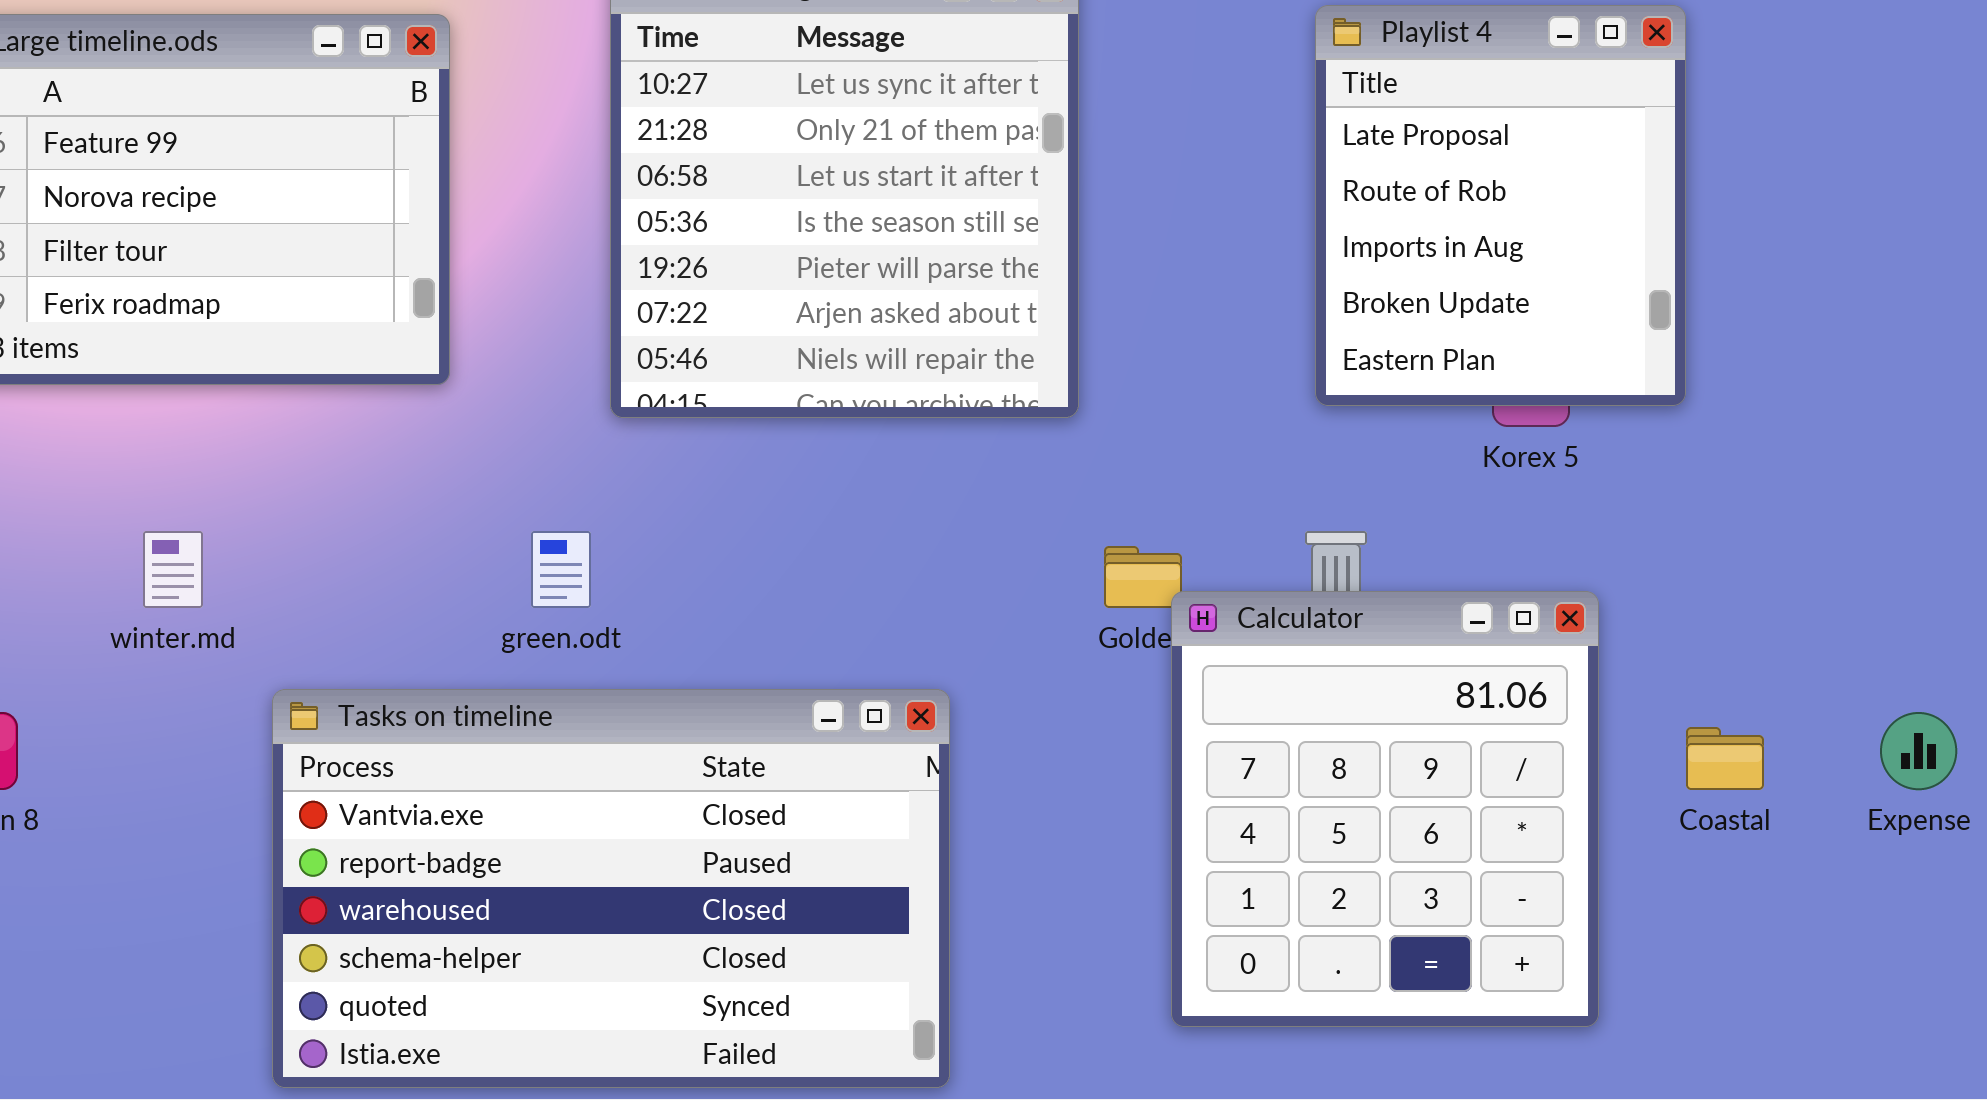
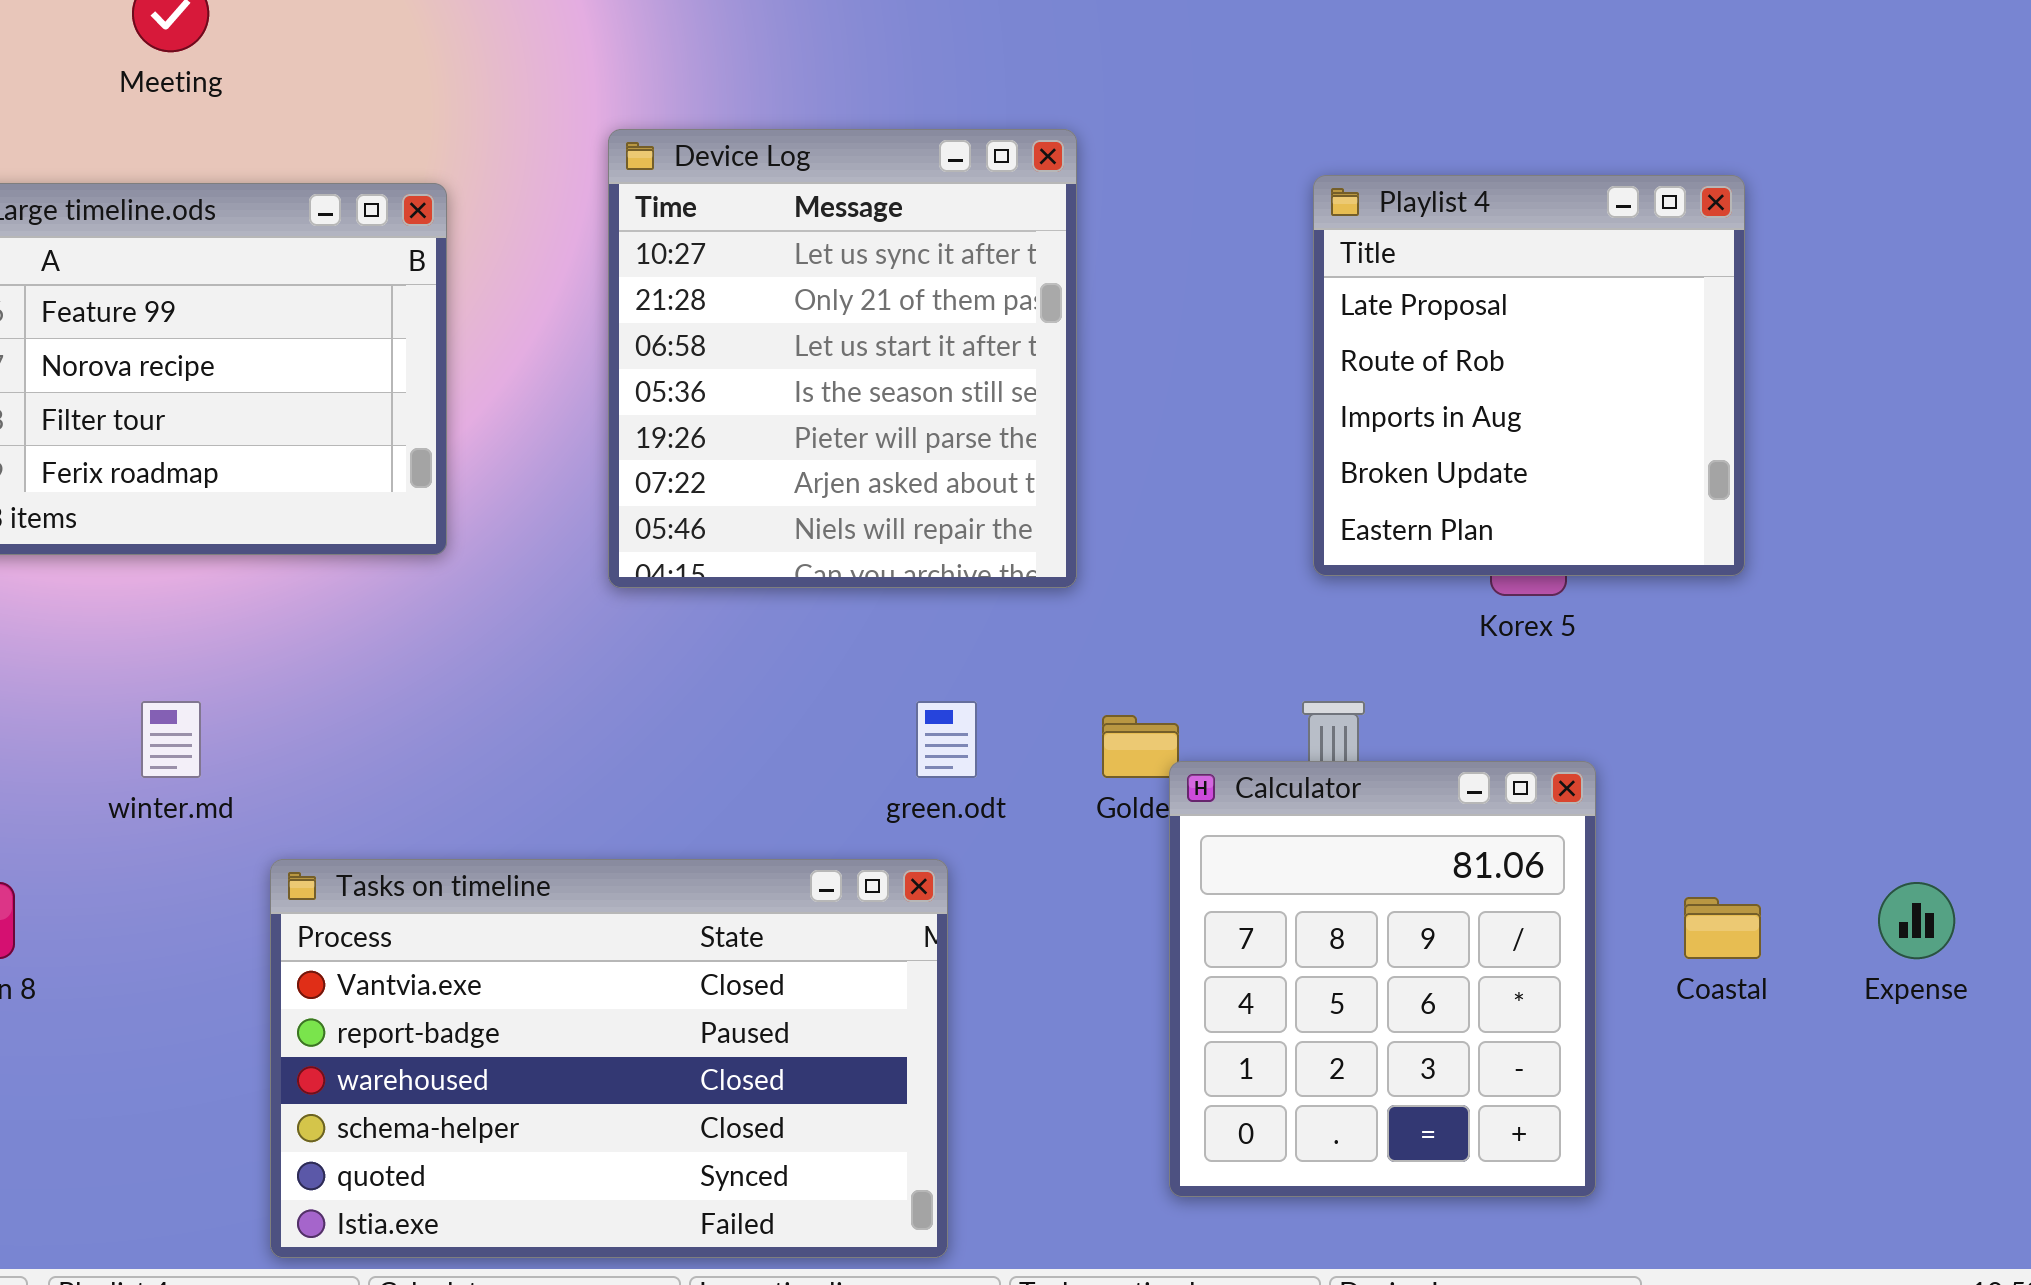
Playlist 4: [1315,5,1686,406] -> [1313,175,1745,576], resized
green.odt: [531,531,591,608] -> [916,701,977,778], moved

